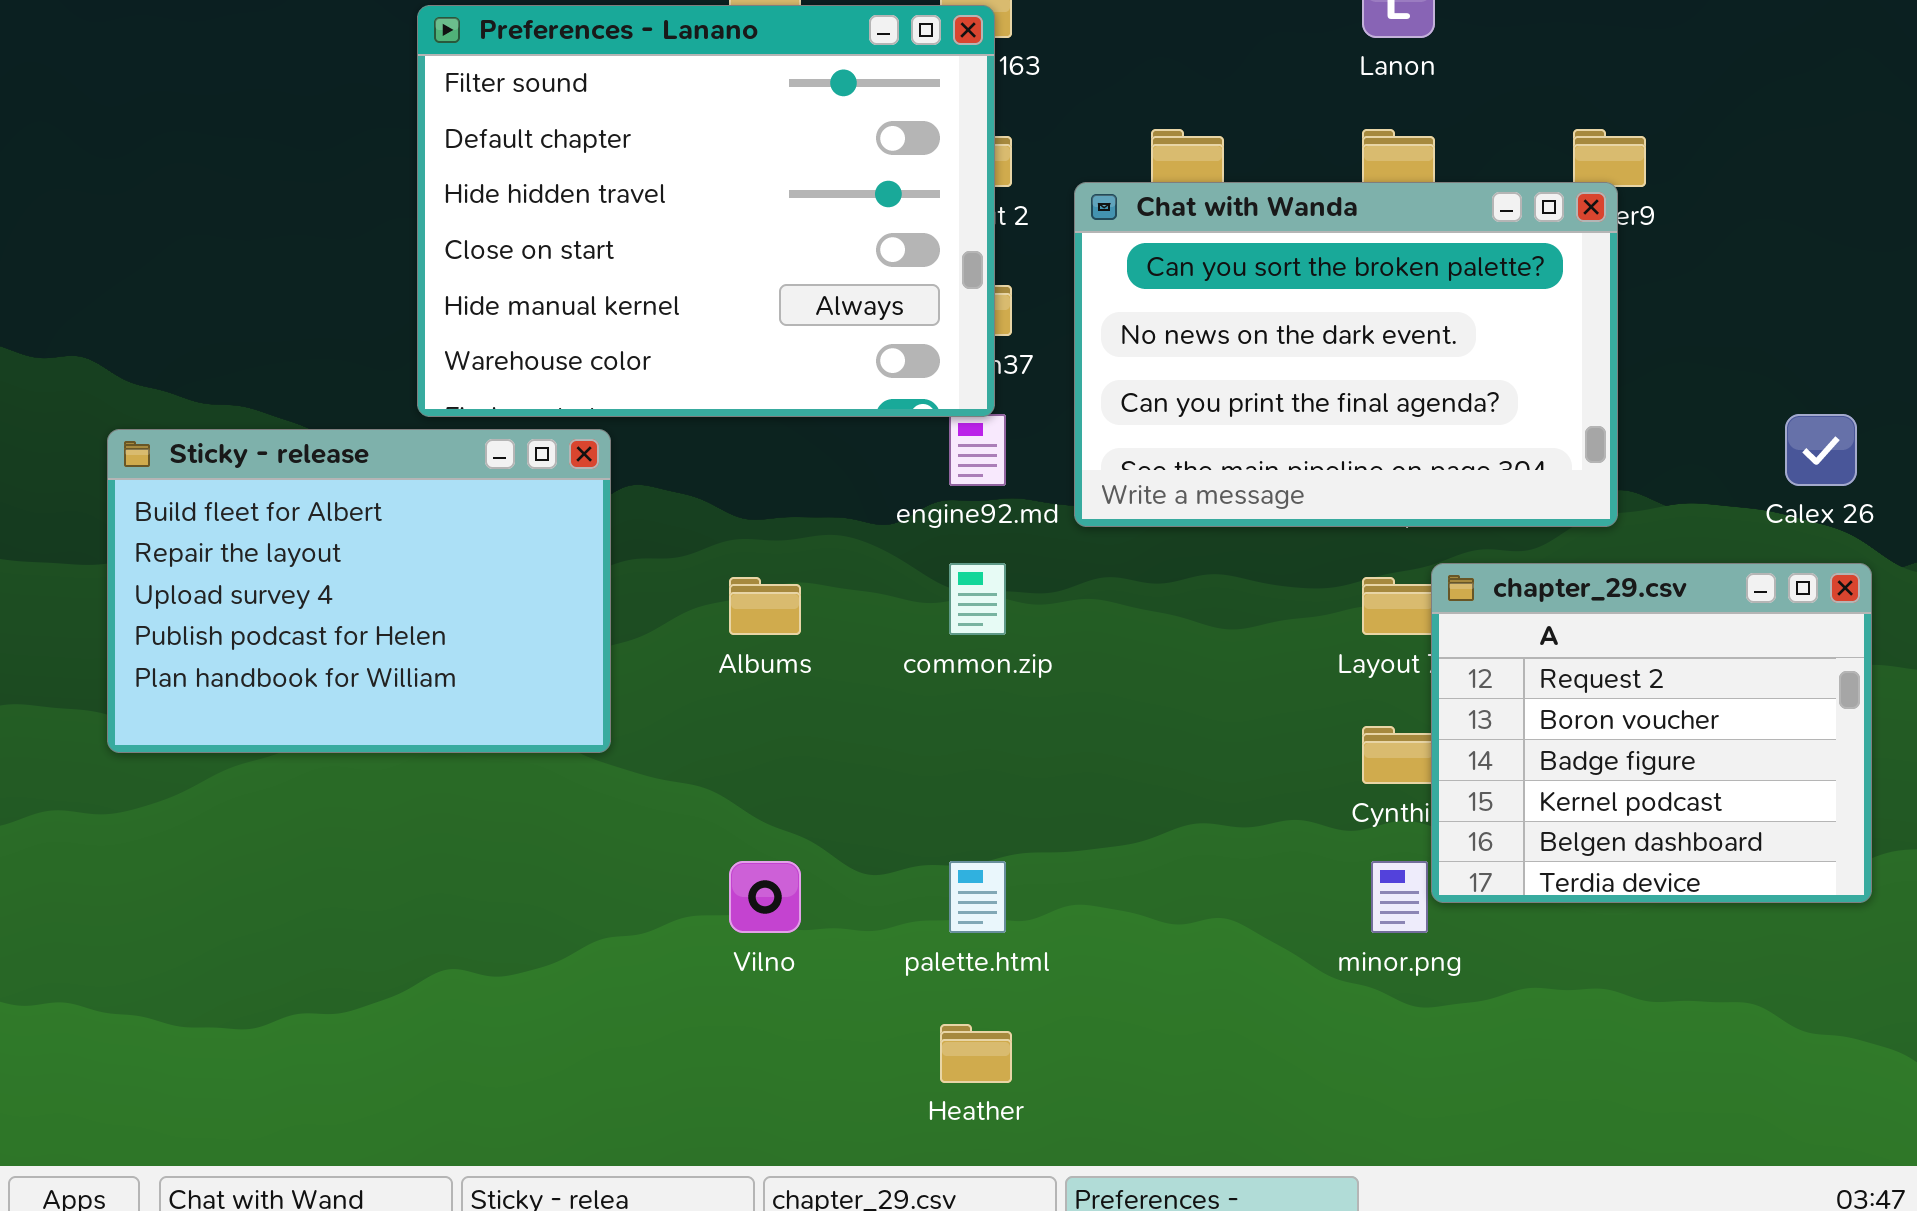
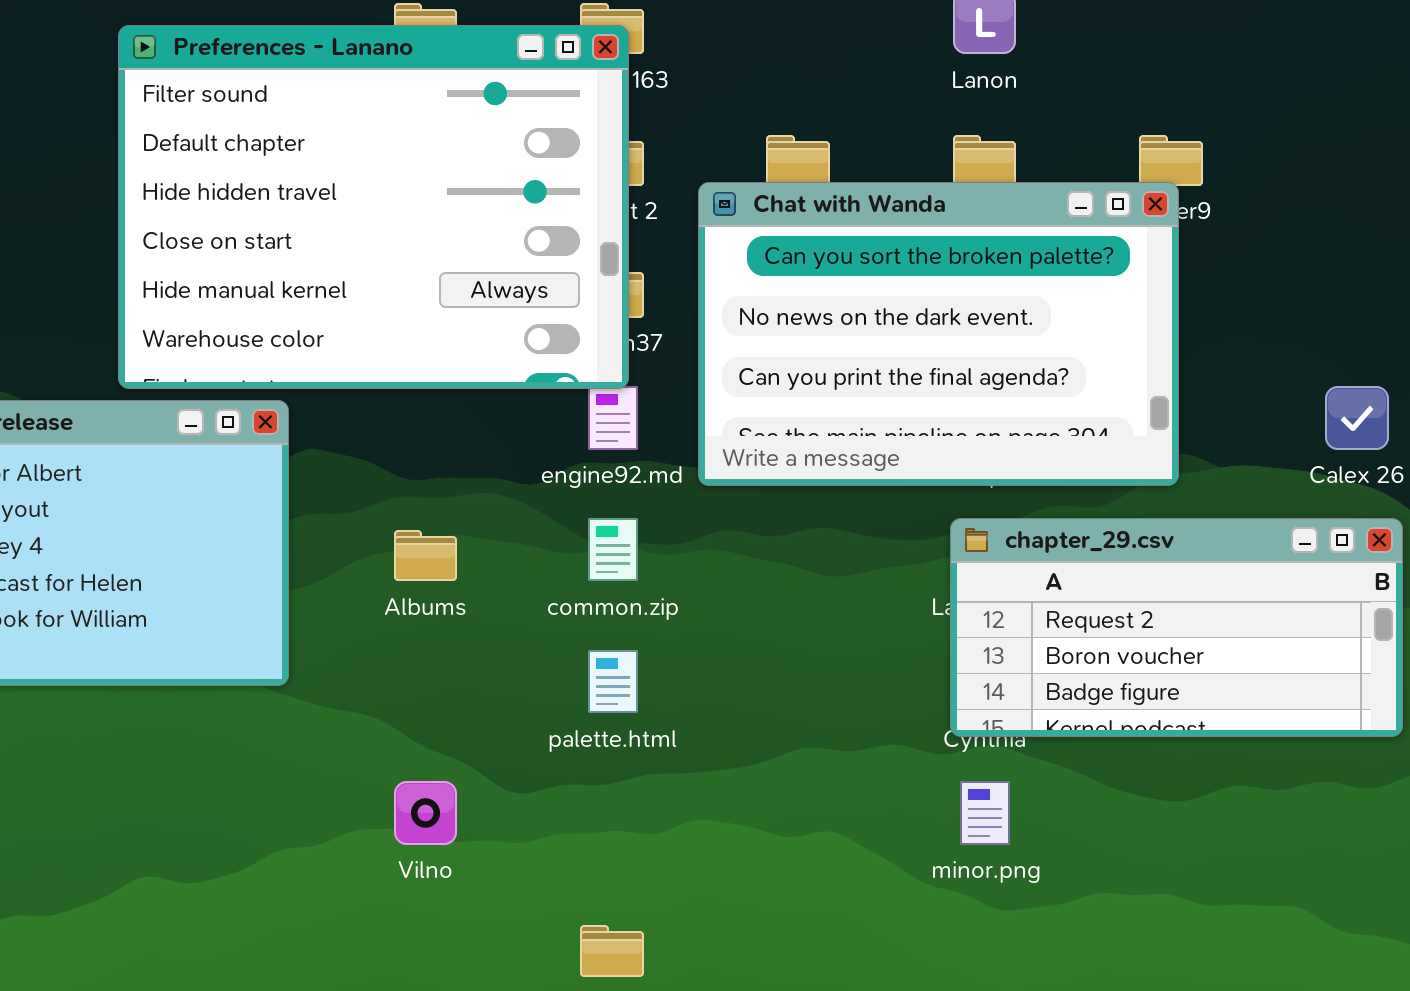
chapter_29.csv: [1431,563,1872,903] -> [950,518,1403,737], resized
palette.html: [949,861,1006,933] -> [588,650,638,713], moved

